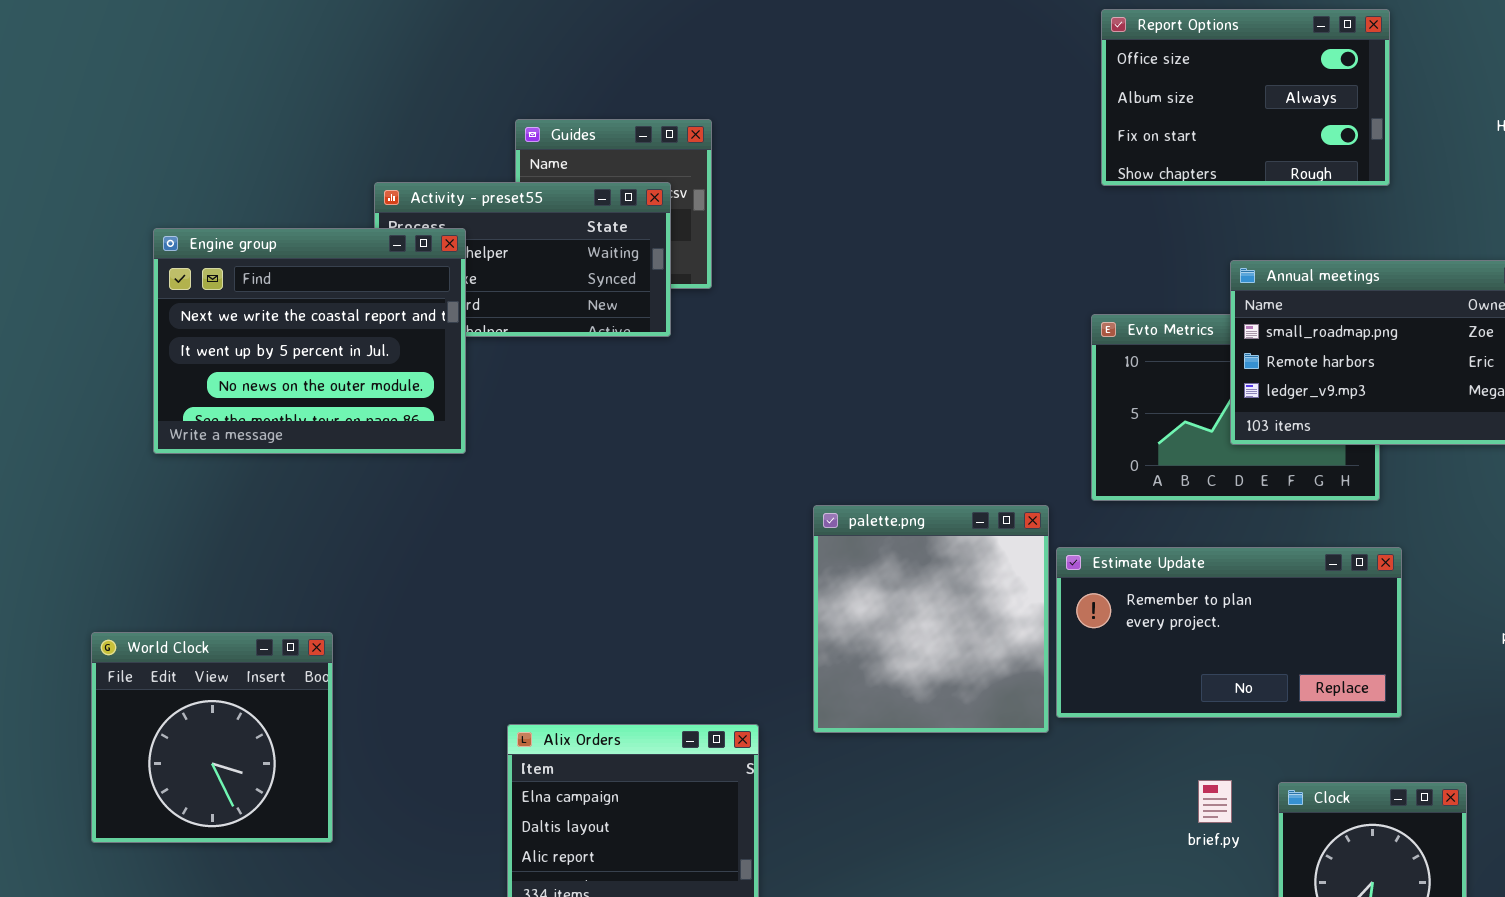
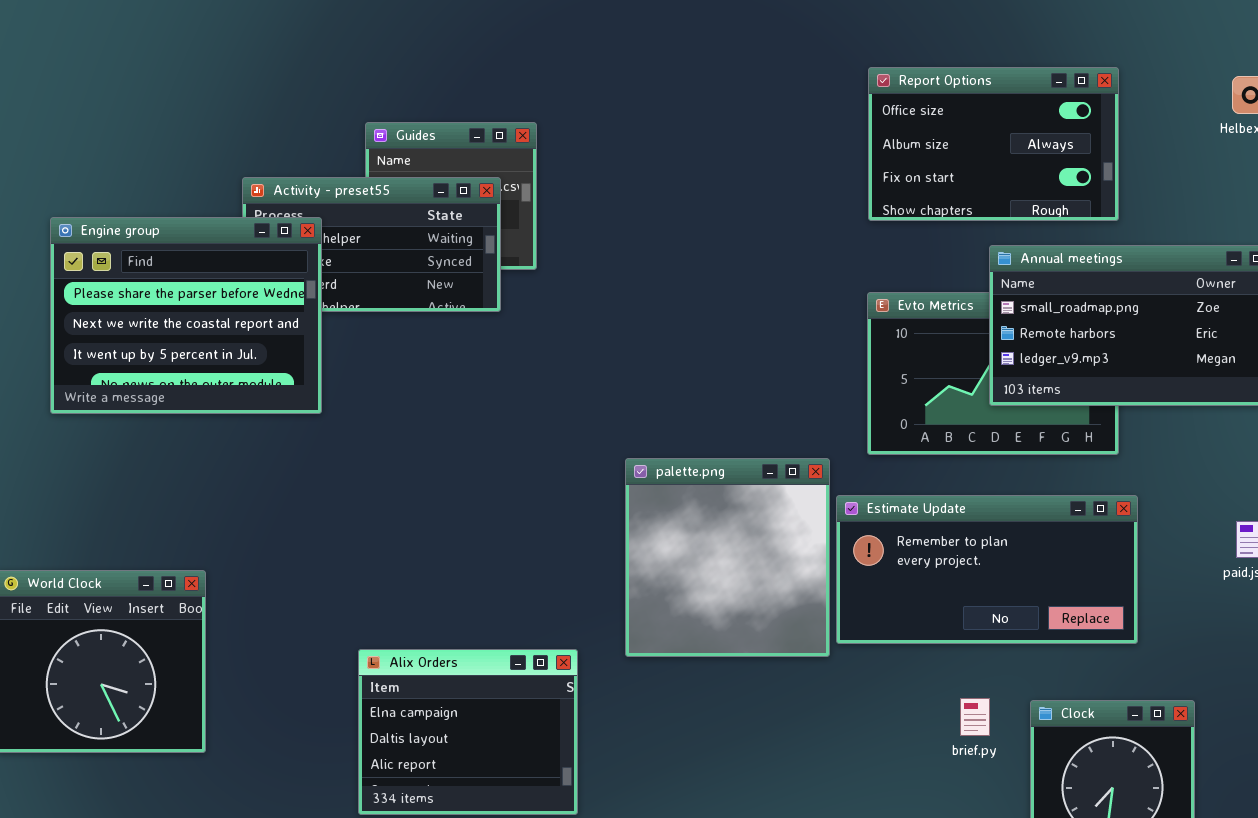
Report Options: [1101,9,1390,186] -> [868,67,1119,221], moved
Engine group: [153,228,466,454] -> [50,217,322,414], scrolled up 1 row

